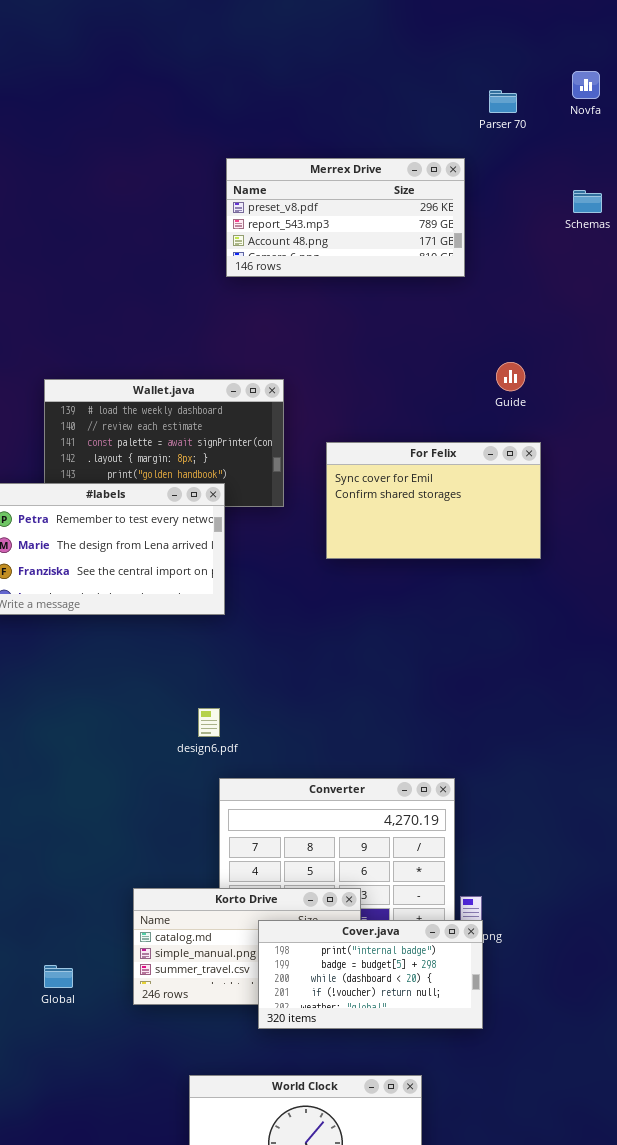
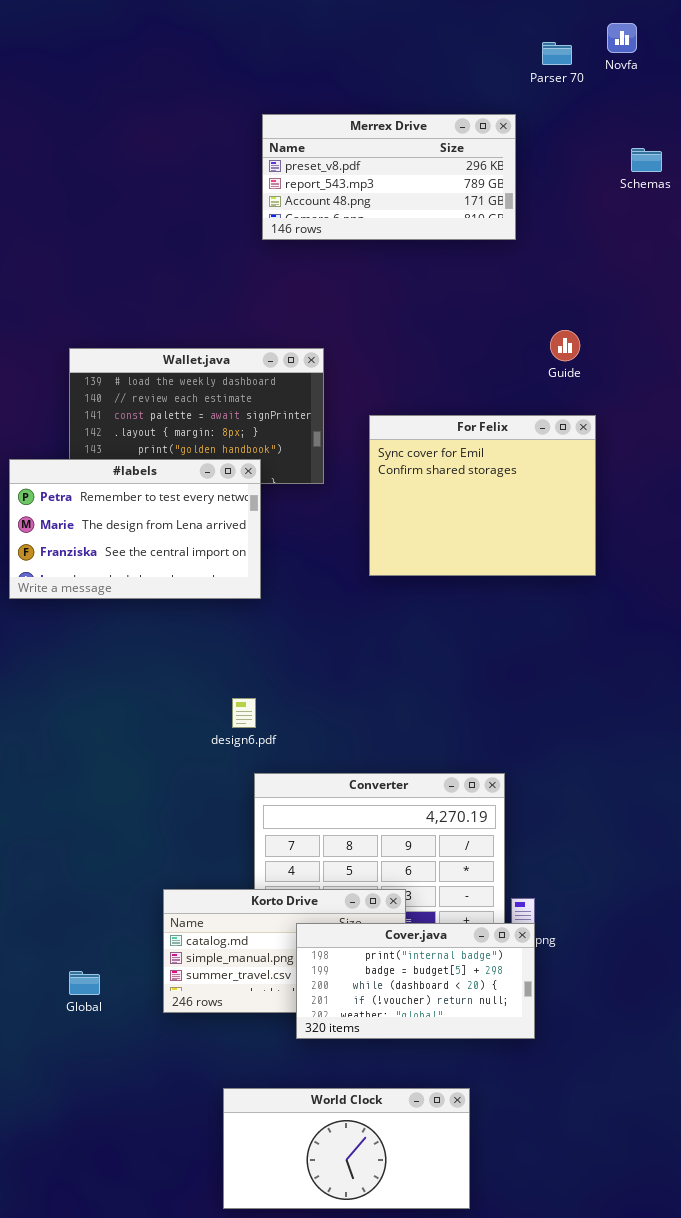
Novfa: [572,71,600,99] -> [607,23,637,53], moved
For Felix: [326,442,541,559] -> [369,415,596,576], resized

